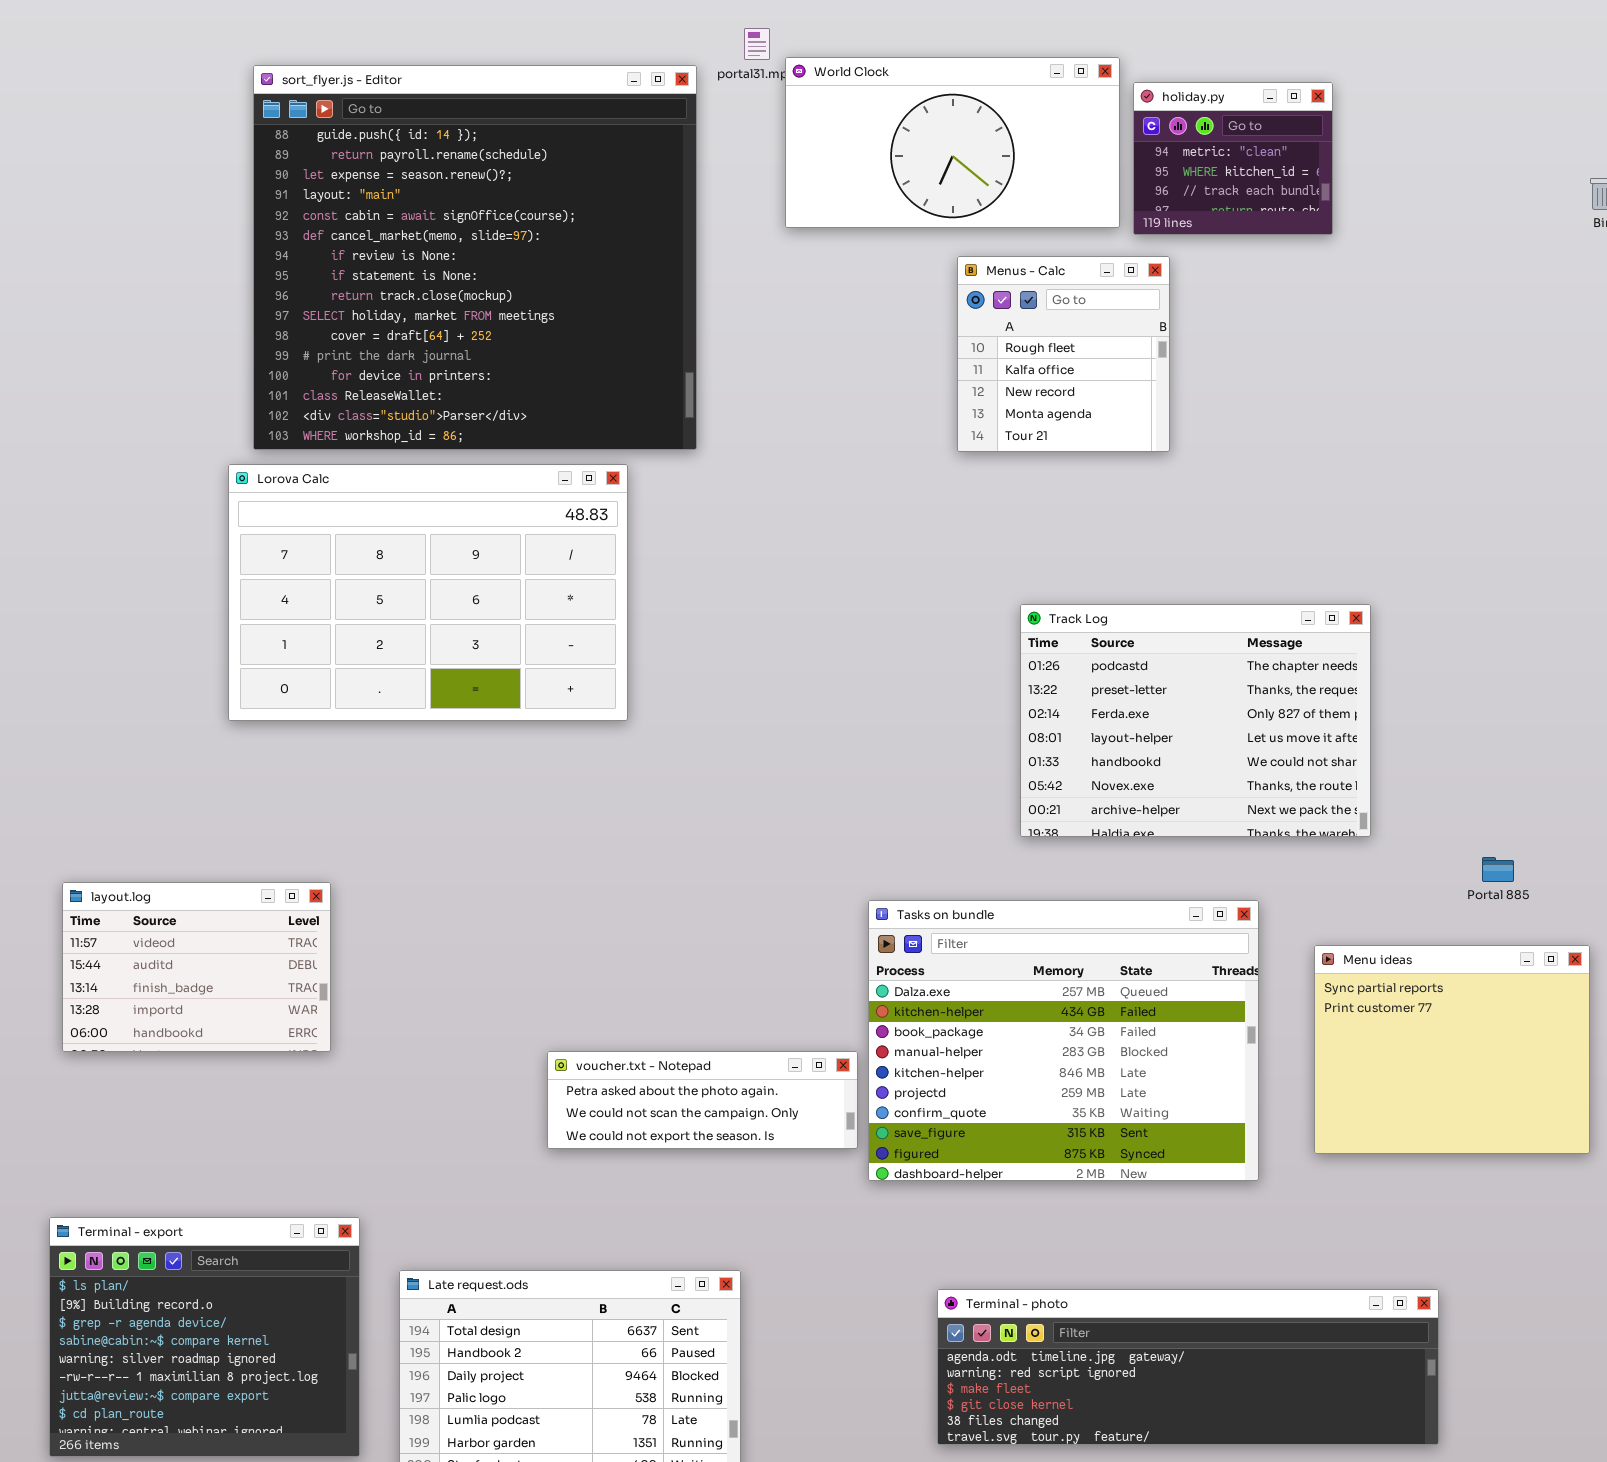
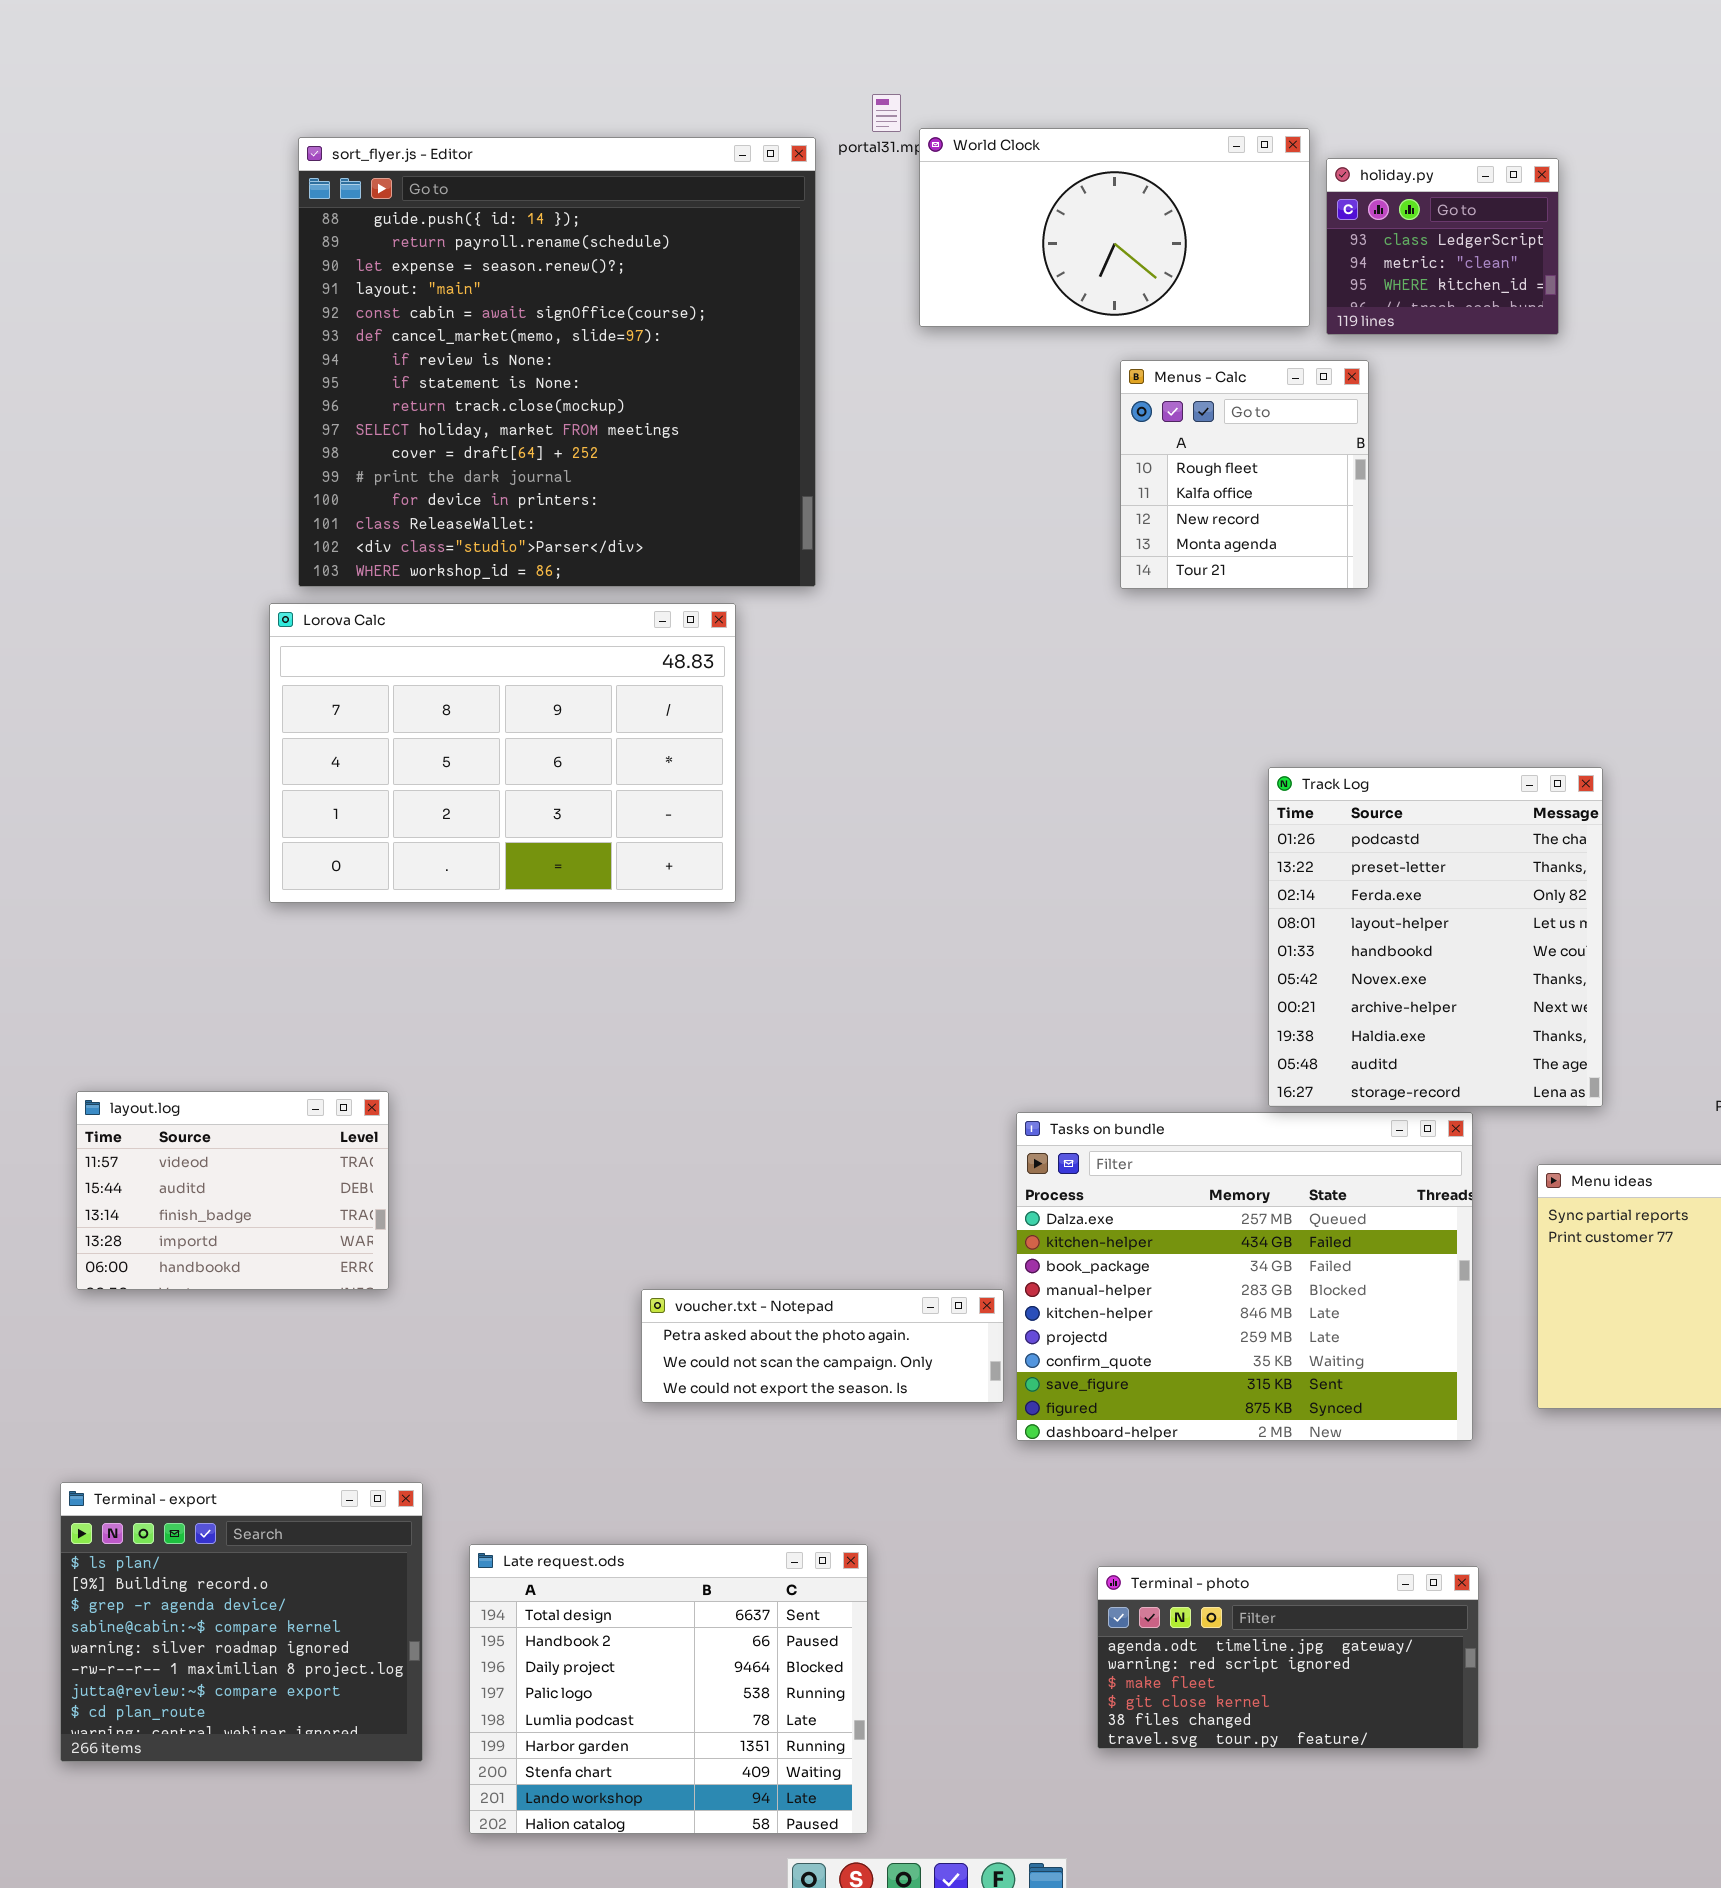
holiday.py: [1133,82,1333,235] -> [1326,158,1559,335], scrolled up 1 row
Track Log: [1020,604,1371,837] -> [1268,767,1603,1107], resized
Terminal - photo: [937,1289,1439,1445] -> [1097,1566,1479,1749], resized

